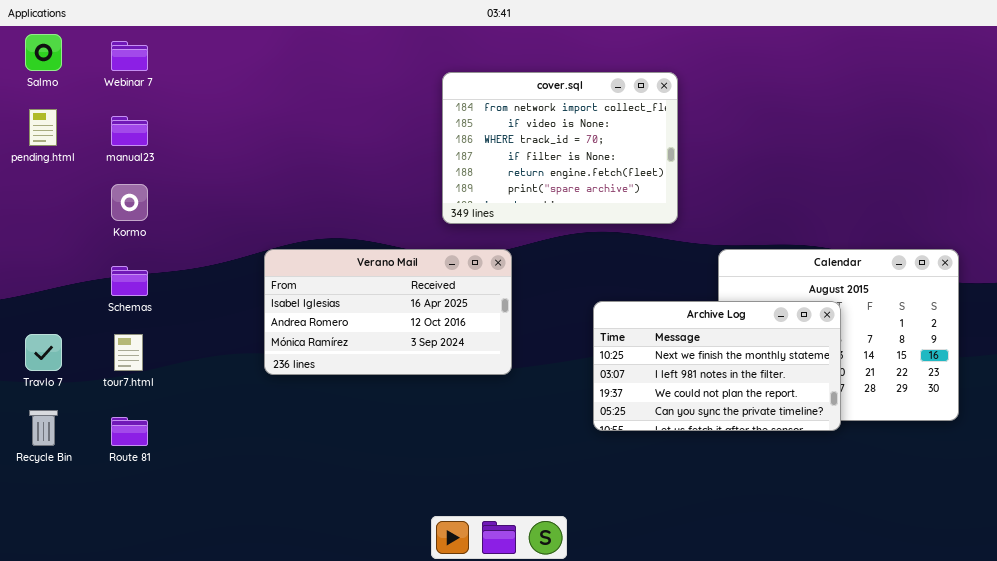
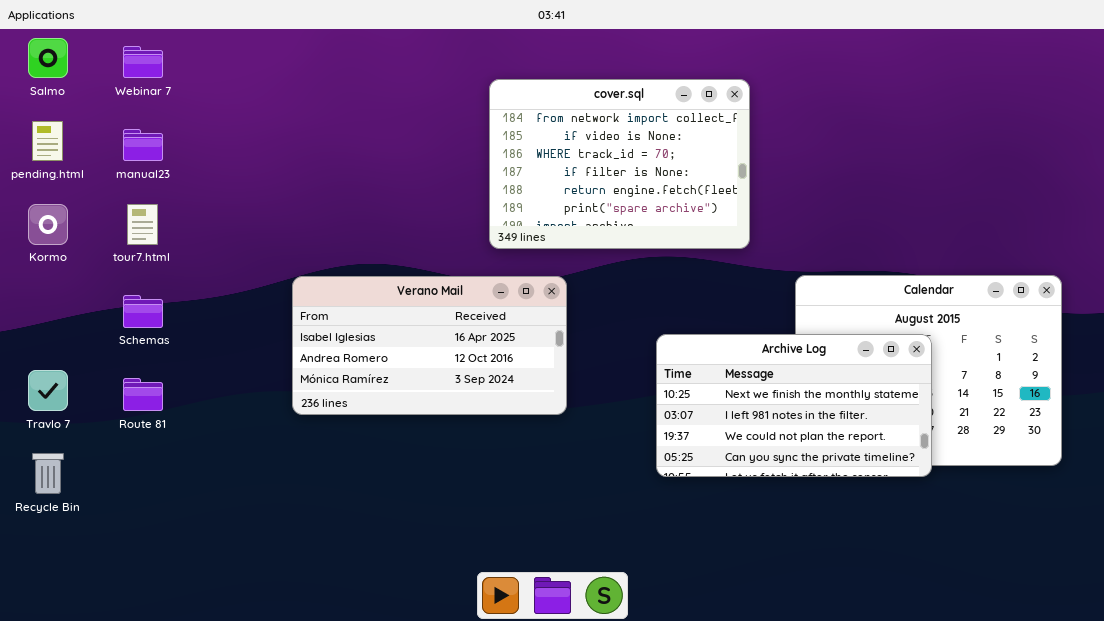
Kormo: [111,184,148,221] -> [28,204,68,245], moved
tour7.html: [114,334,143,371] -> [127,204,158,245], moved
Route 81: [111,417,148,446] -> [123,378,163,411], moved

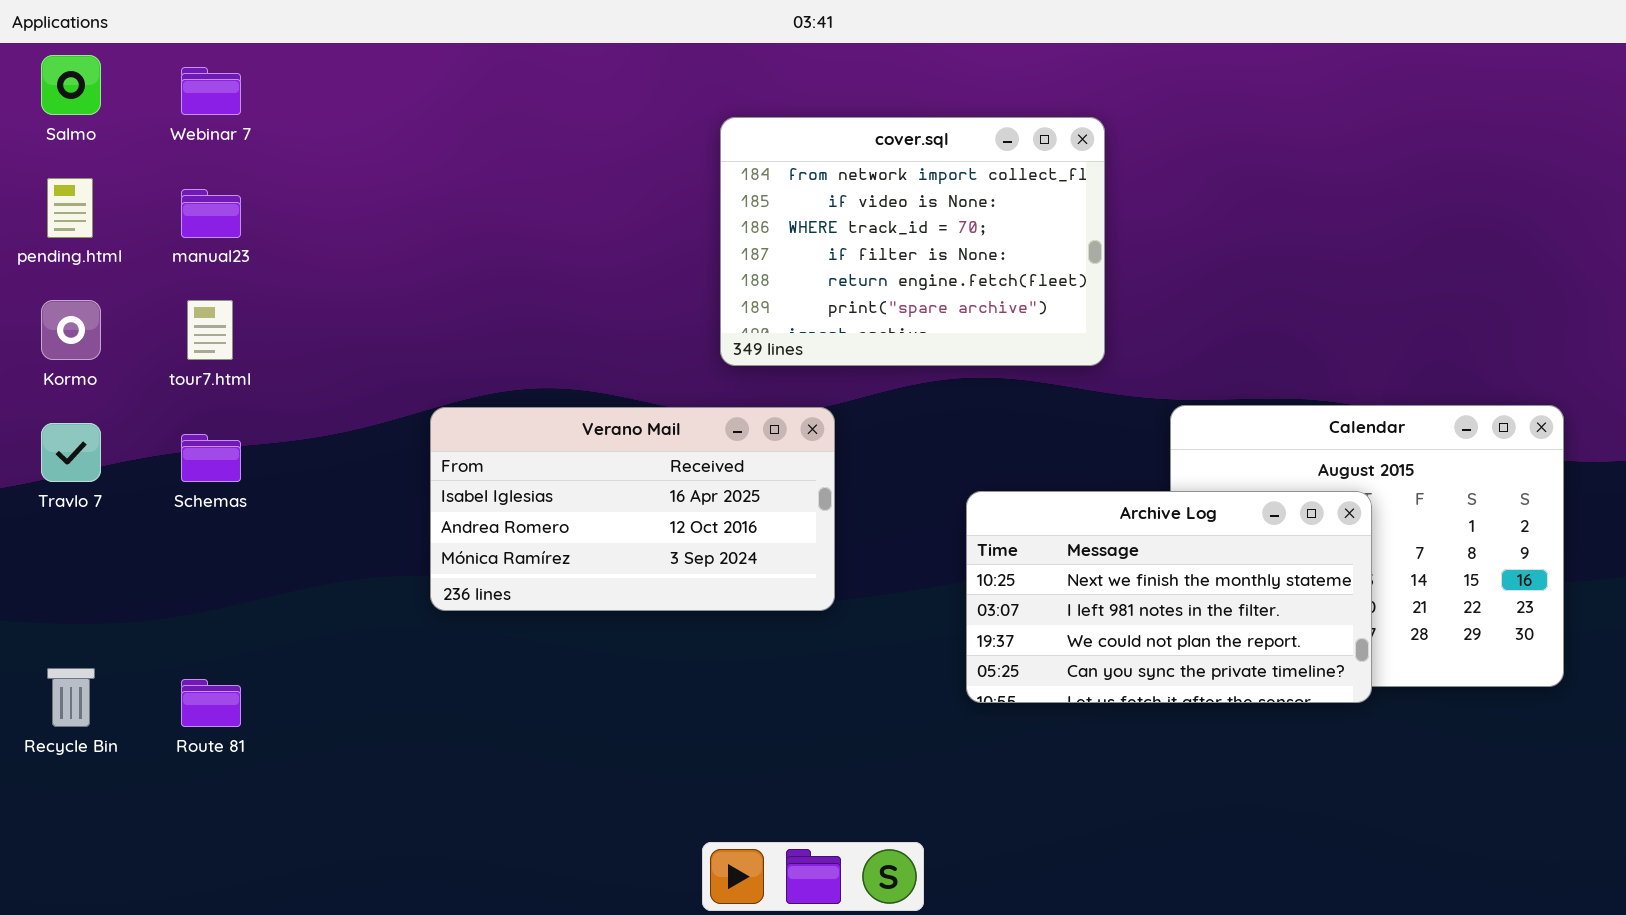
Travlo 7: [28,370,68,411] -> [41,423,101,482], moved
Route 81: [123,378,163,411] -> [181,679,241,727], moved

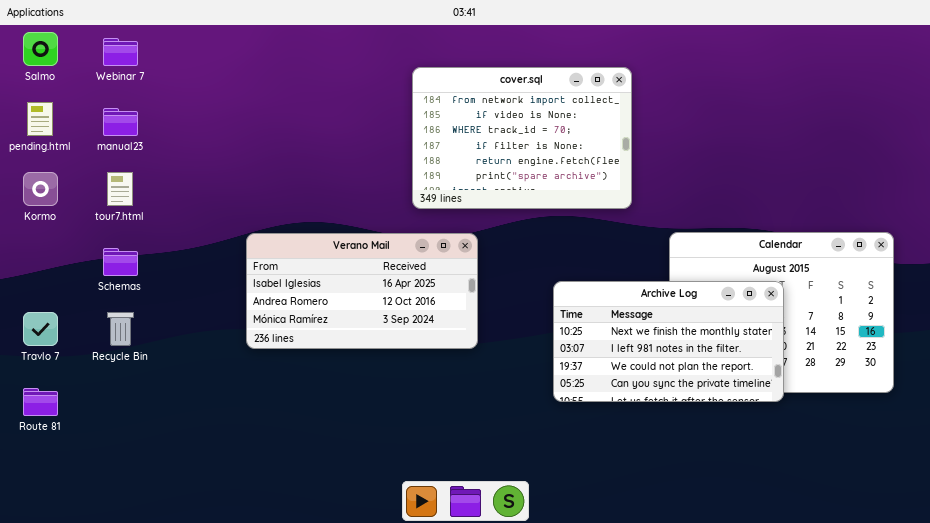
Travlo 7: [41,423,101,482] -> [23,312,58,346], moved
Recycle Bin: [47,668,95,727] -> [107,312,134,346], moved
Route 81: [181,679,241,727] -> [23,388,58,416], moved

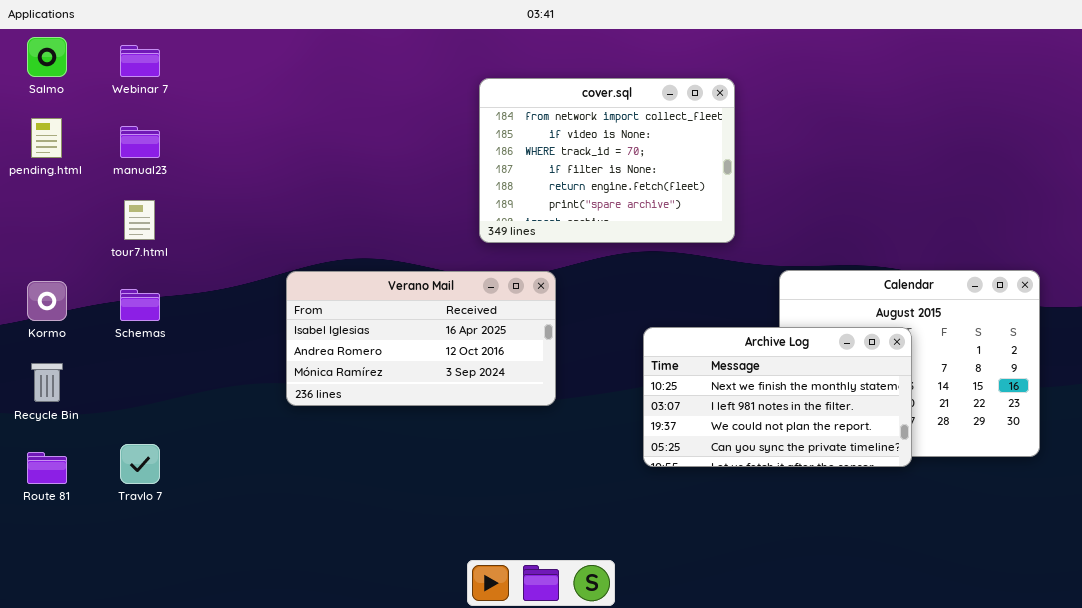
Kormo: [23,172,58,206] -> [27,281,67,321], moved
Travlo 7: [23,312,58,346] -> [120,444,160,484], moved
Recycle Bin: [107,312,134,346] -> [31,363,63,402], moved

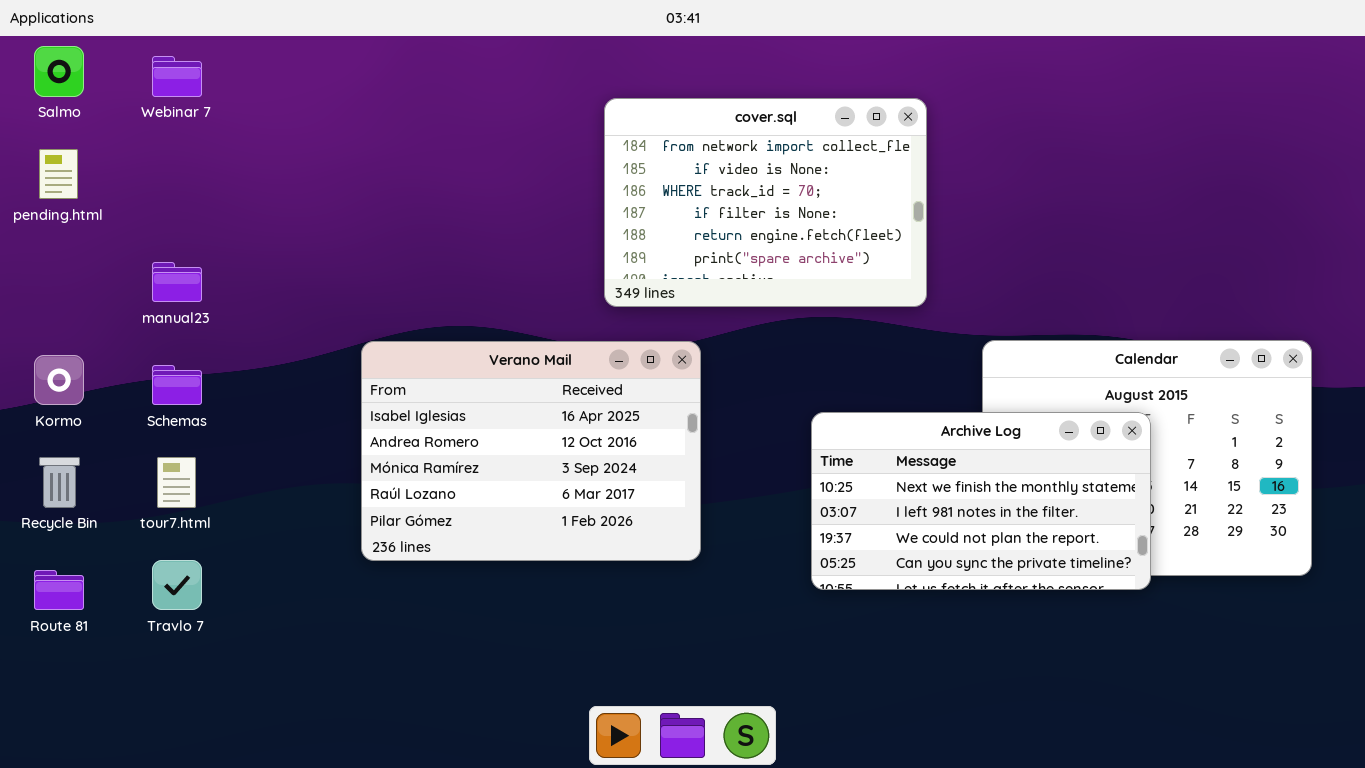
manual23: [120,126,160,158] -> [152,262,202,302], moved
tour7.html: [124,200,155,240] -> [157,457,196,508], moved
Verano Mail: [286,271,556,406] -> [361,341,701,561], resized

